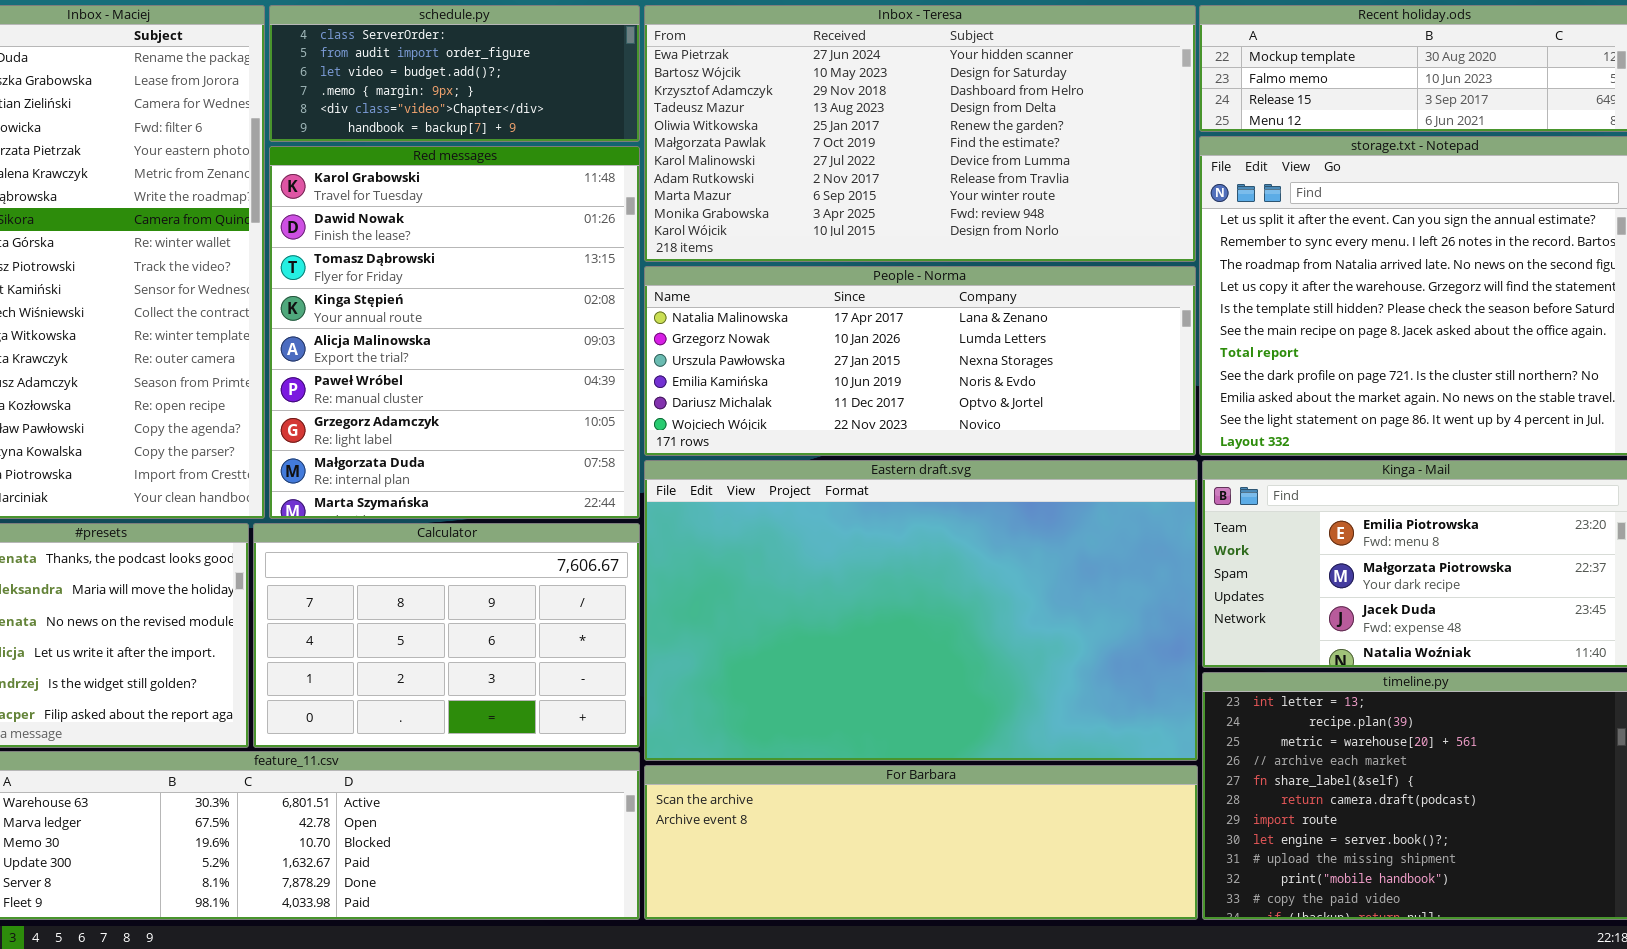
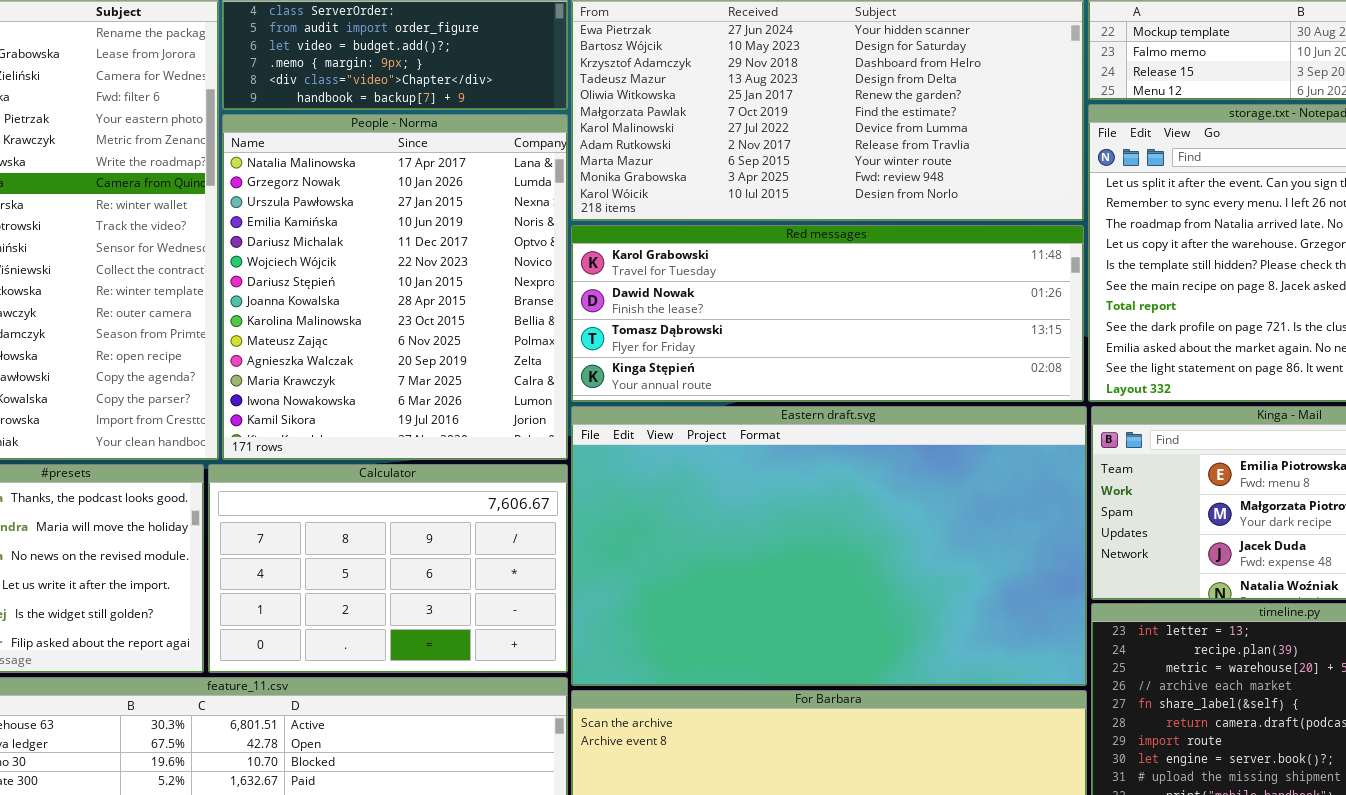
Red messages: [269,146,640,519] -> [571,225,1084,402], moved, resized
People - Norma: [644,266,1196,456] -> [222,114,568,460], moved, resized

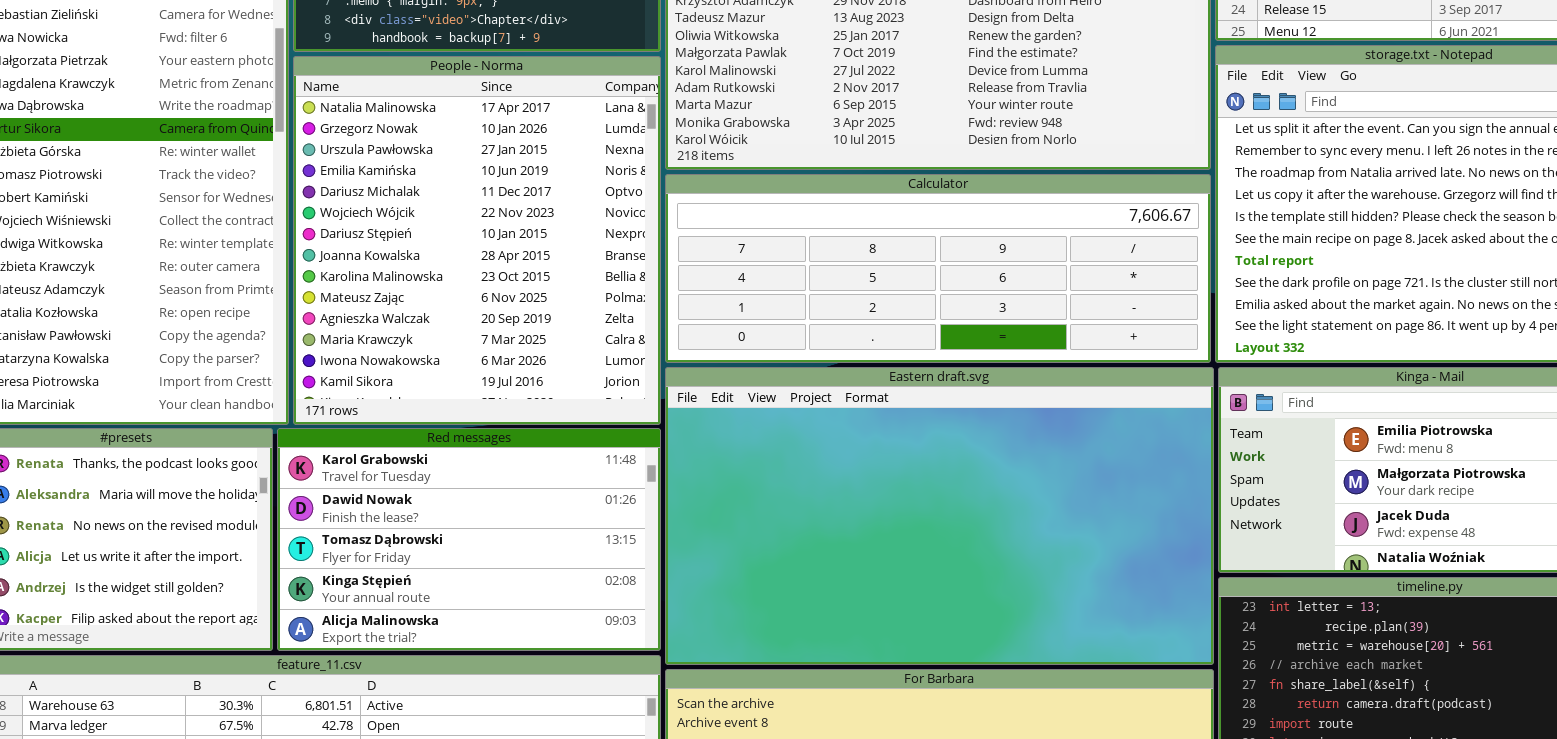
Red messages: [571,225,1084,402] -> [277,428,661,651], moved, resized
Calculator: [208,464,568,673] -> [665,174,1211,363], moved, resized

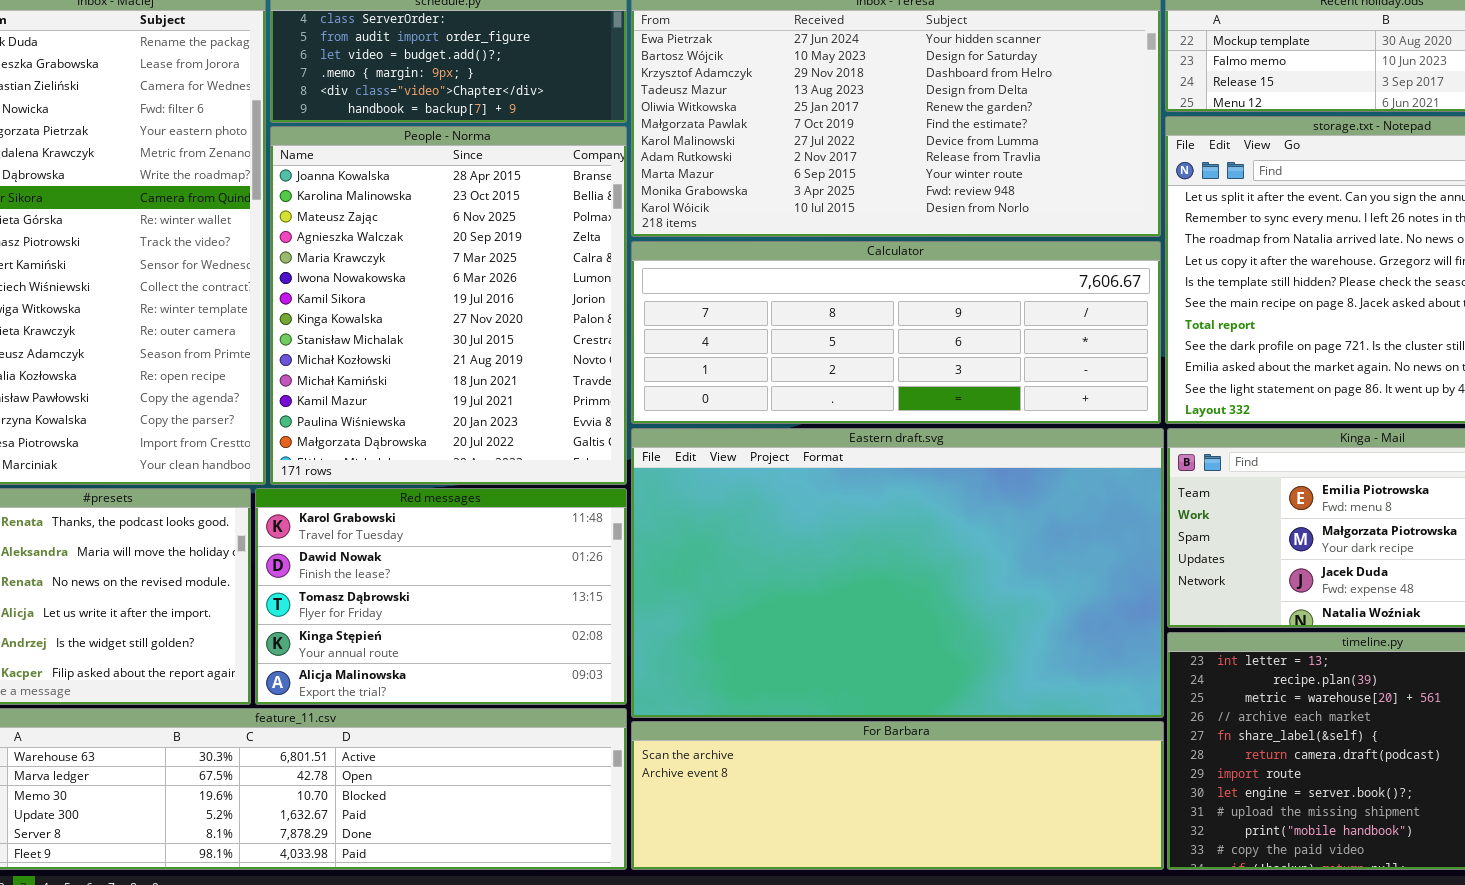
People - Norma: [293,56,661,425] -> [270,126,627,485], scrolled down 7 rows

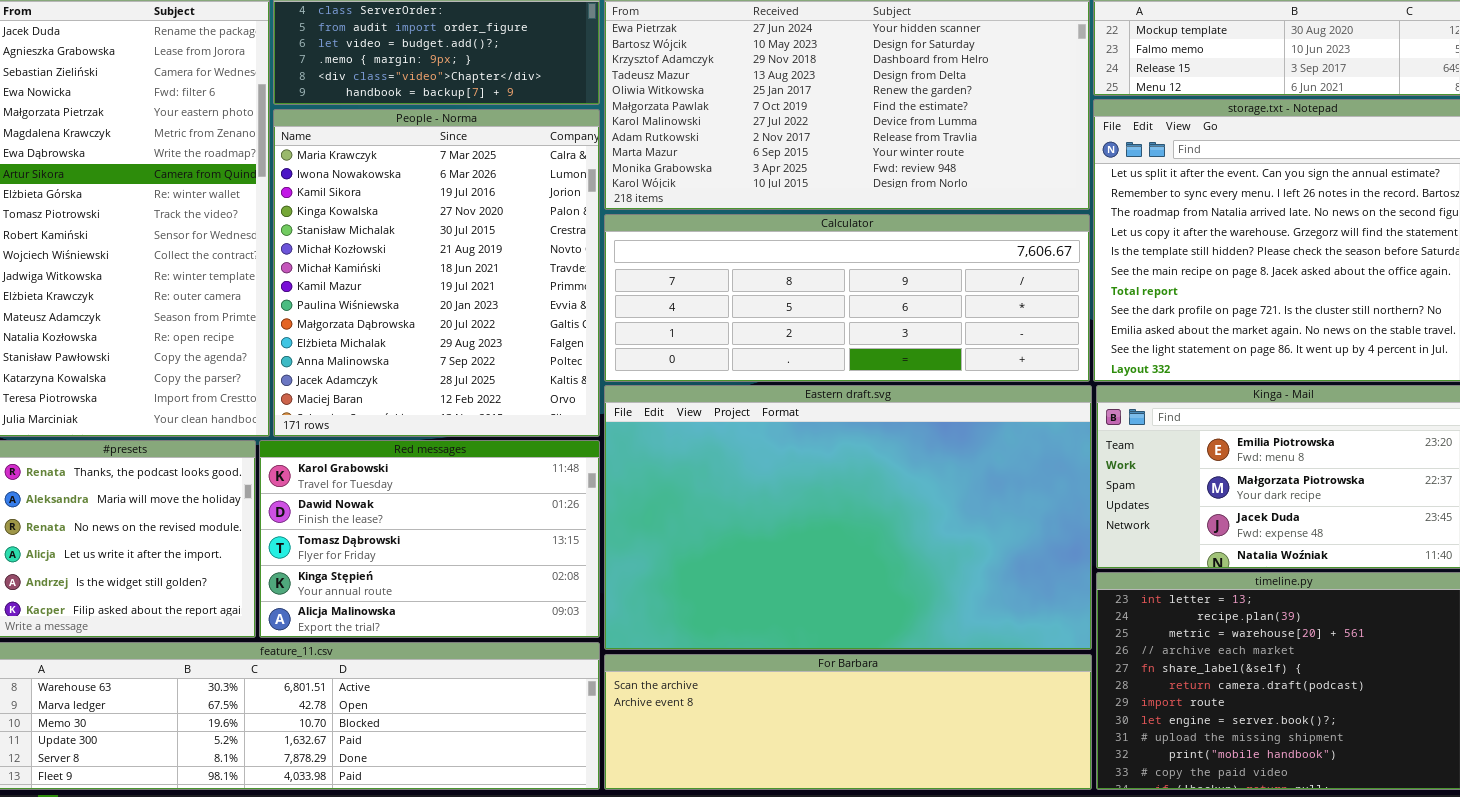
People - Norma: [270,126,627,485] -> [273,109,600,437], scrolled down 4 rows

